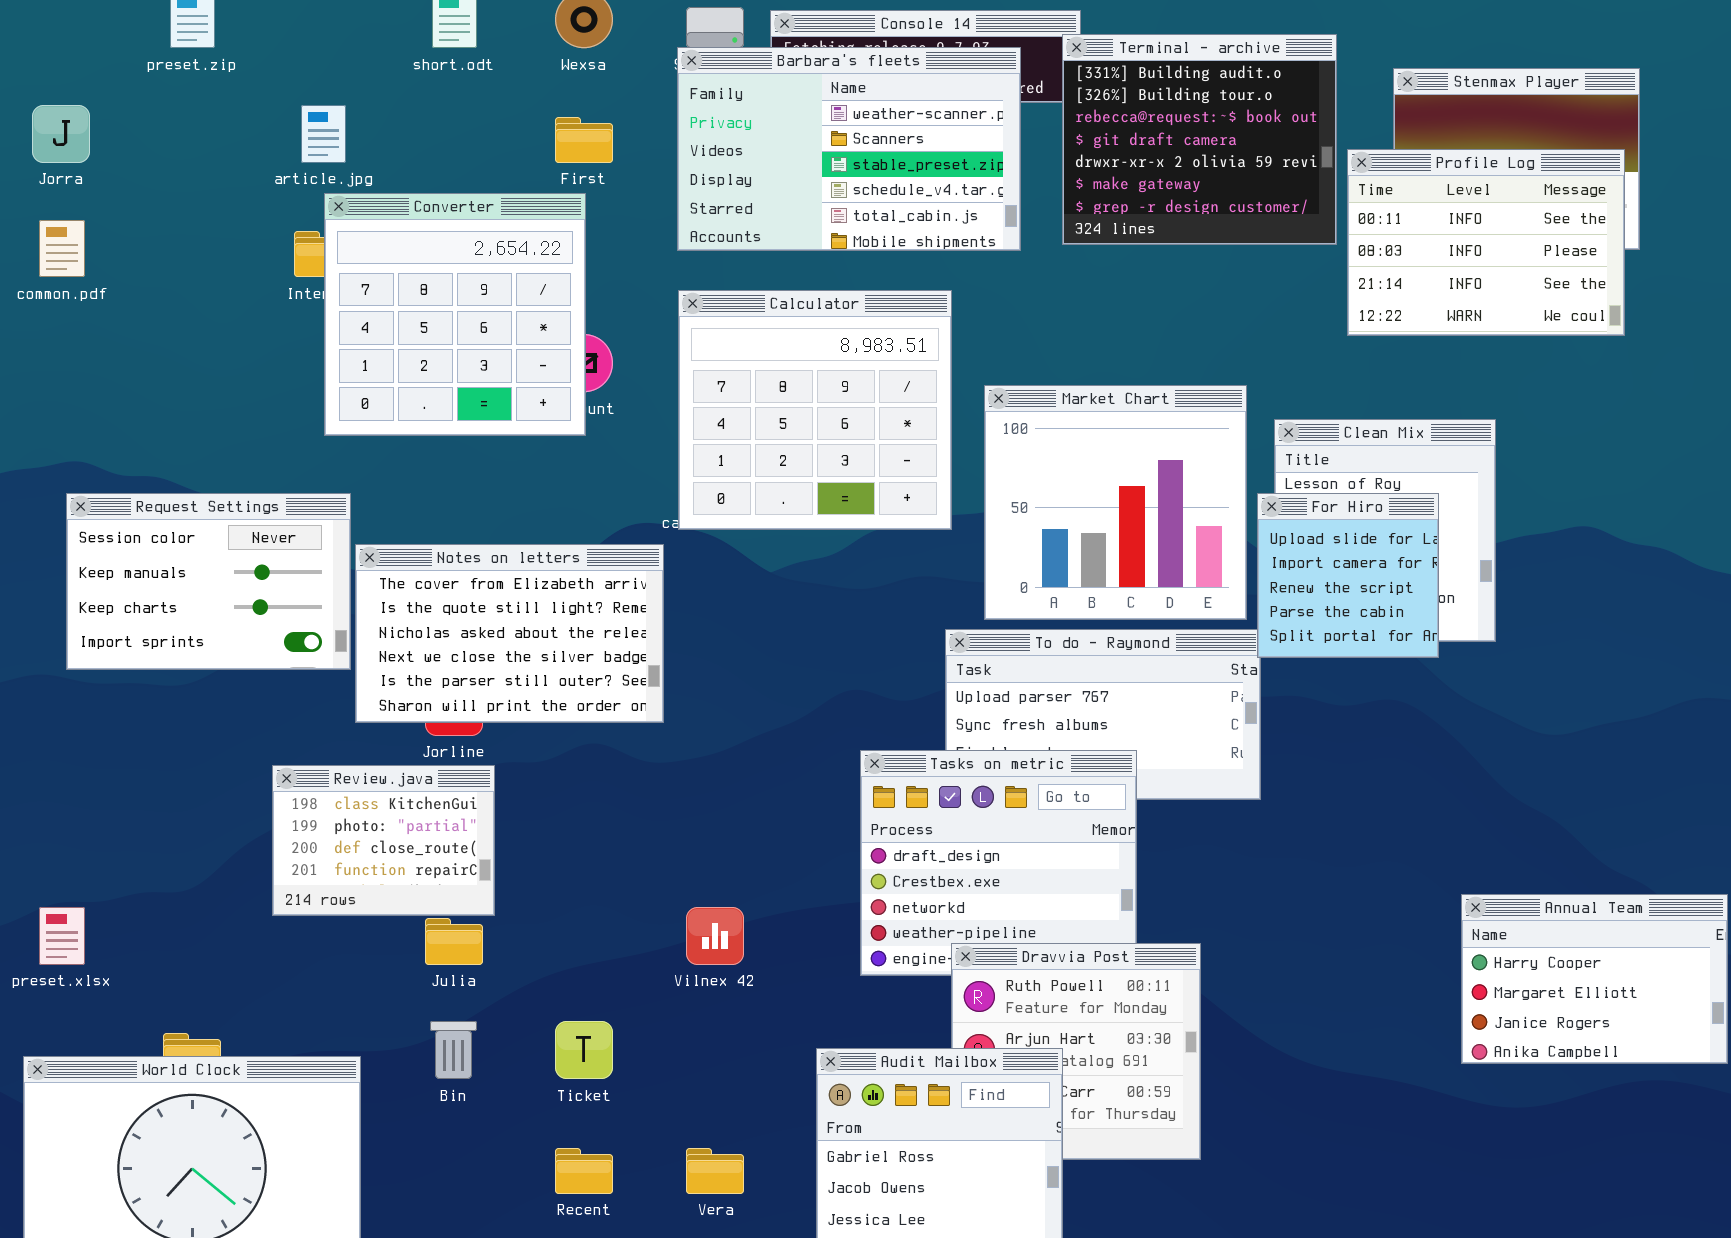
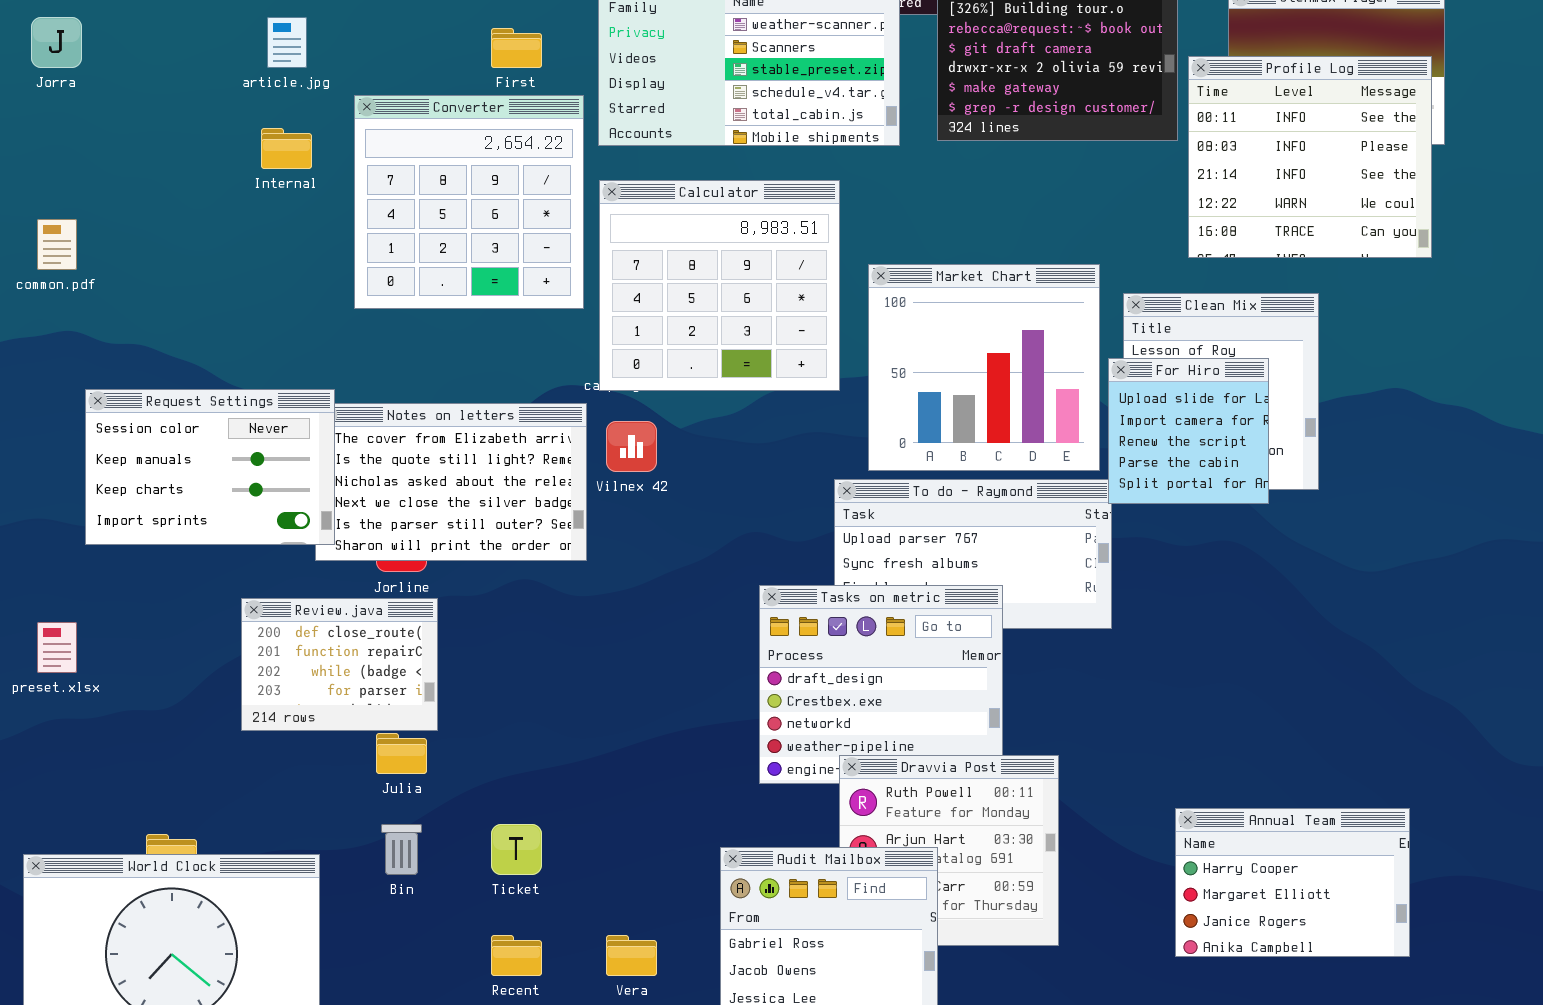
Profile Log: [1347,149,1625,336] -> [1188,56,1432,258], resized
Converter: [324,193,586,436] -> [354,95,584,309], moved
common.pdf: [39,220,85,277] -> [37,219,77,270], moved
Request Settings: [66,493,351,670] -> [85,389,335,545], moved
Review.java: [272,765,495,916] -> [241,598,438,731], scrolled down 2 rows
Annual Team: [1461,894,1728,1064] -> [1175,808,1410,957], moved
preset.xlsx: [39,907,85,965] -> [37,622,77,673], moved
Vilnex 42: [686,907,744,965] -> [606,421,657,472], moved

